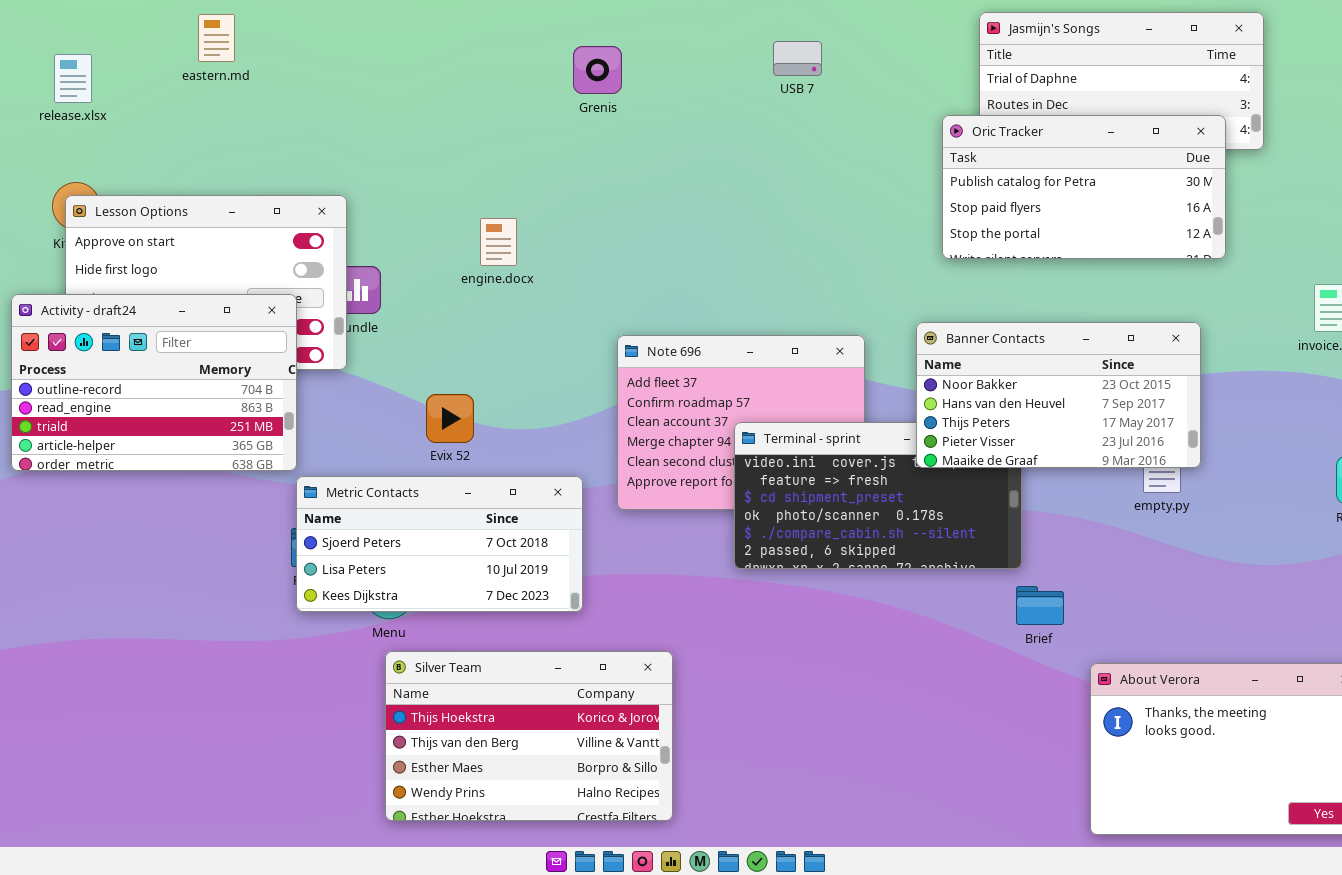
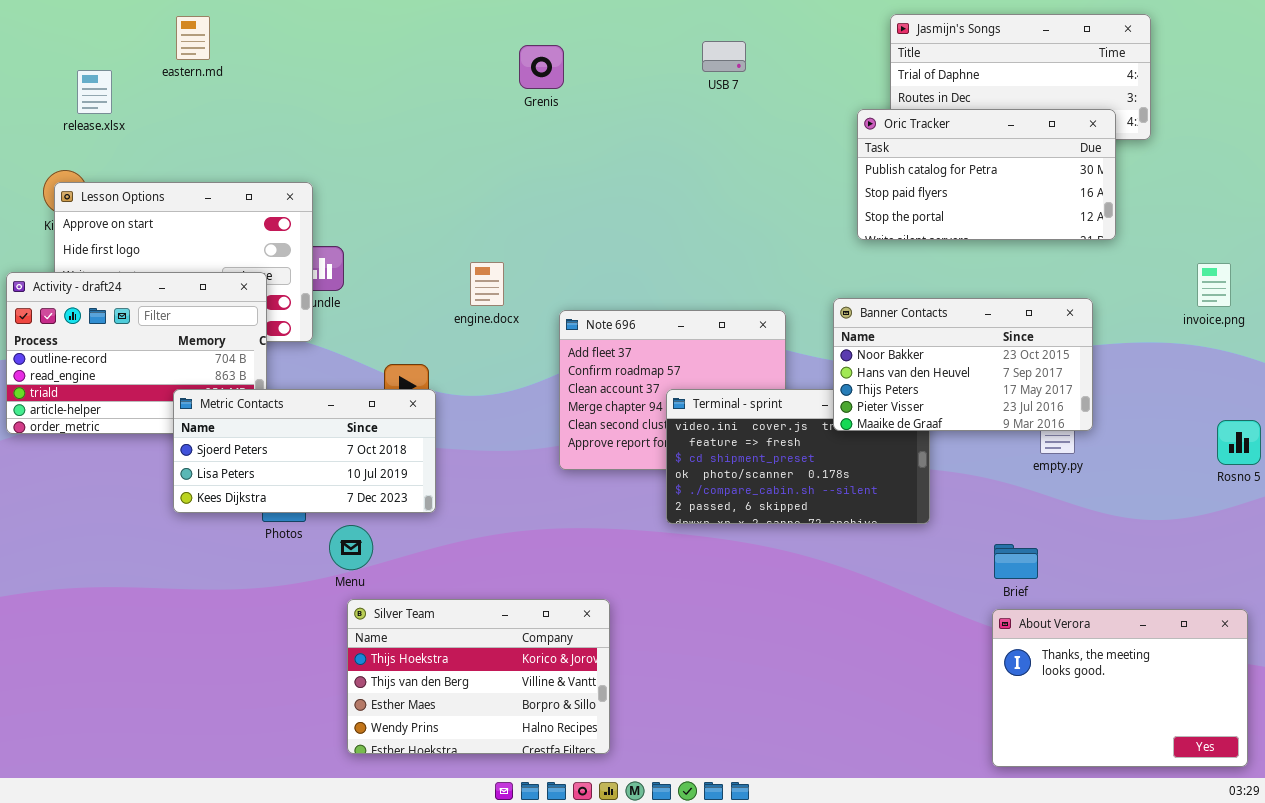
release.xlsx: [54,54,92,103] -> [77,70,112,114], moved
engine.docx: [480,218,517,266] -> [470,262,504,306], moved
Metric Contacts: [296,476,583,612] -> [173,389,436,513], moved
Brief: [1016,586,1064,625] -> [994,544,1038,579], moved

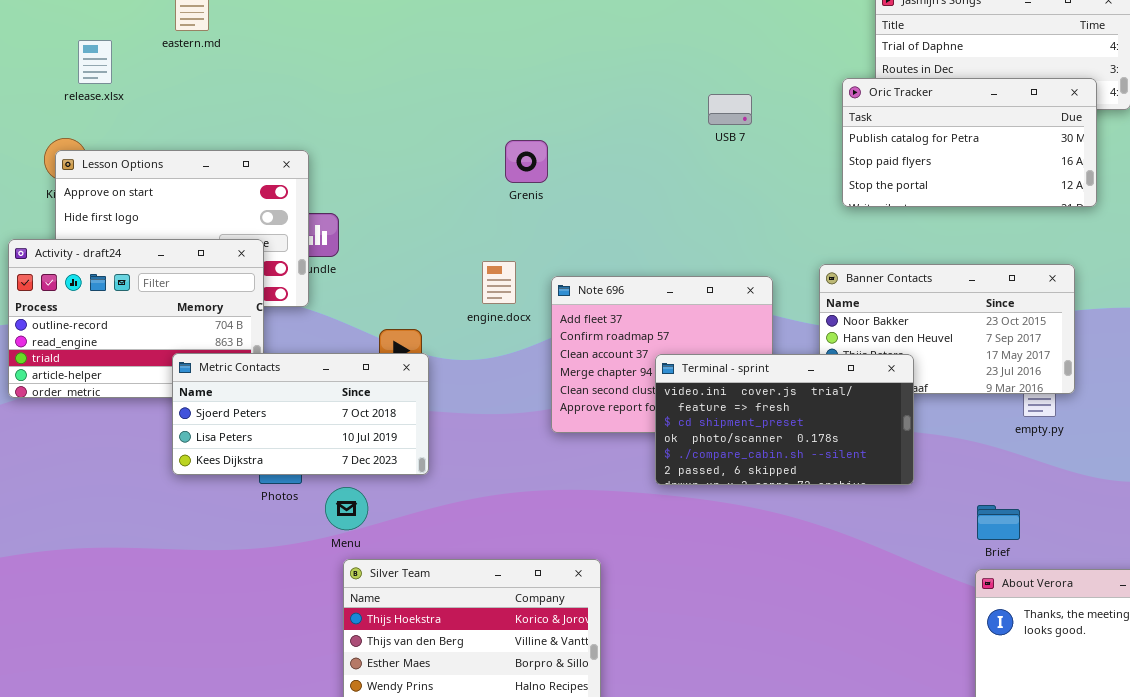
USB 7: [702,41,746,72] -> [708,94,752,125], moved
Grenis: [519,45,564,89] -> [505,140,548,183], moved
engine.docx: [470,262,504,306] -> [482,261,516,304], moved
Terminal - sprint: [666,389,930,524] -> [655,354,914,485], raised

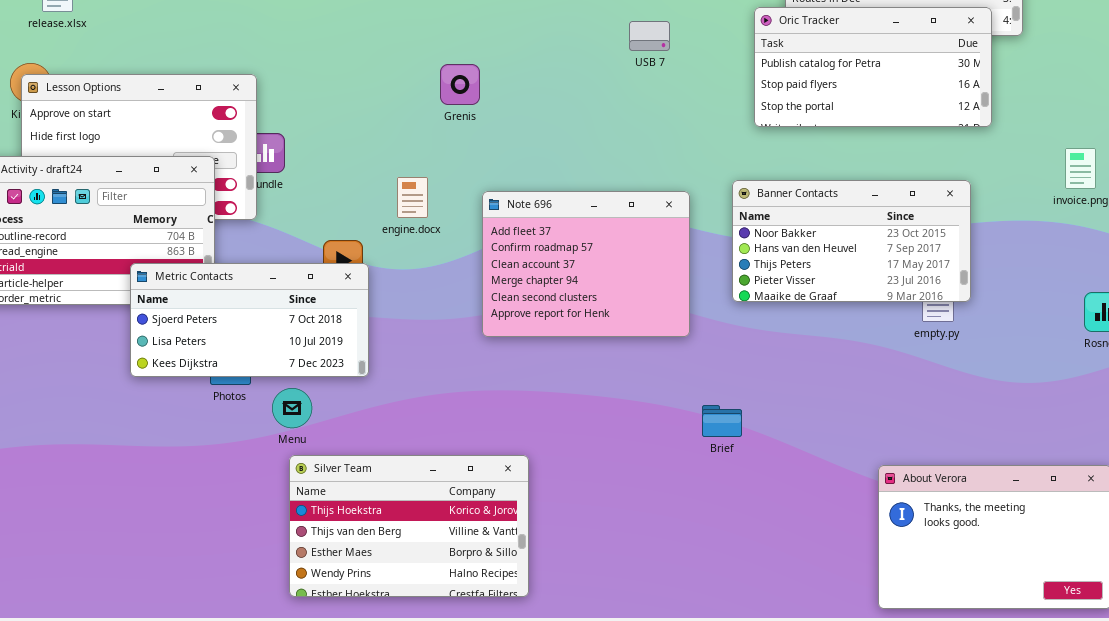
engine.docx: [482,261,516,304] -> [397,177,428,218], moved
Terminal - sprint: [655,354,914,485] -> none, closed
Brief: [977,505,1020,540] -> [702,405,742,437], moved

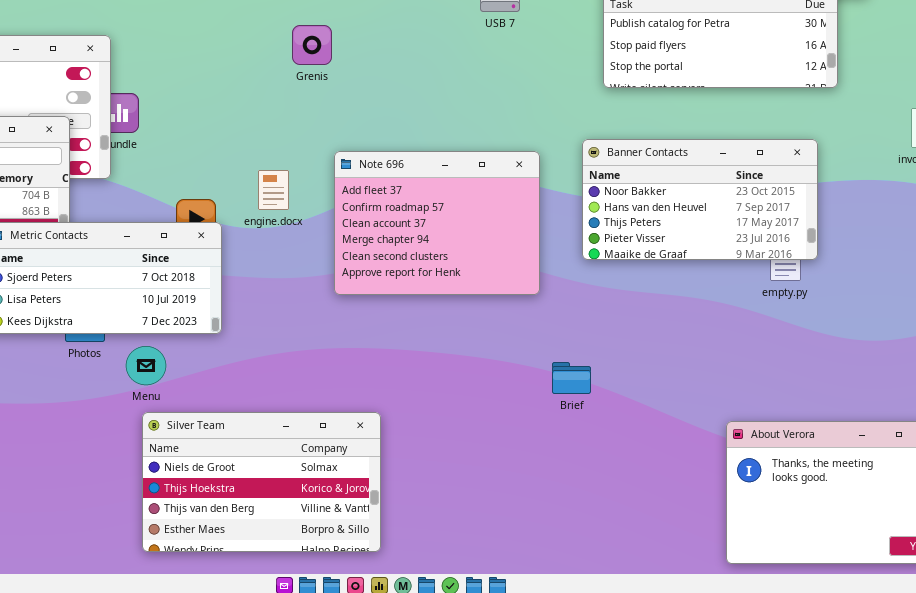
engine.docx: [397,177,428,218] -> [258,170,289,210], moved
Silver Team: [289,455,529,597] -> [142,412,381,552], scrolled up 1 row

